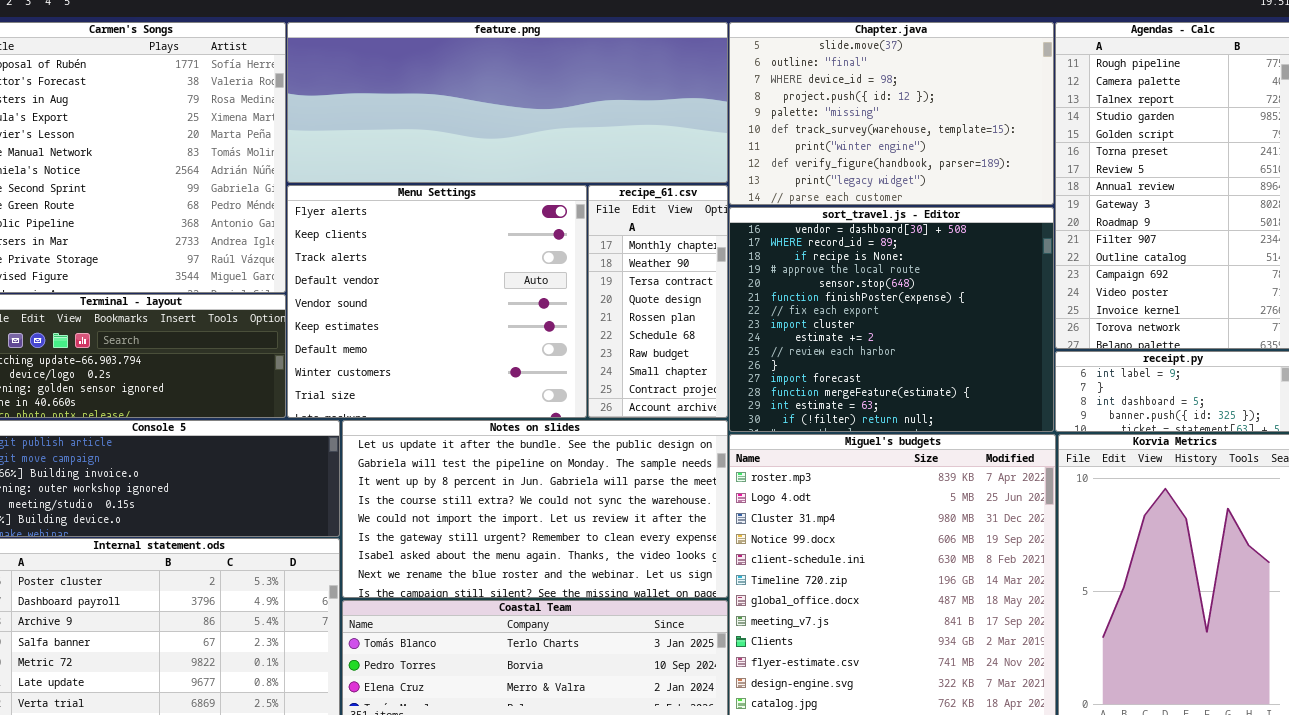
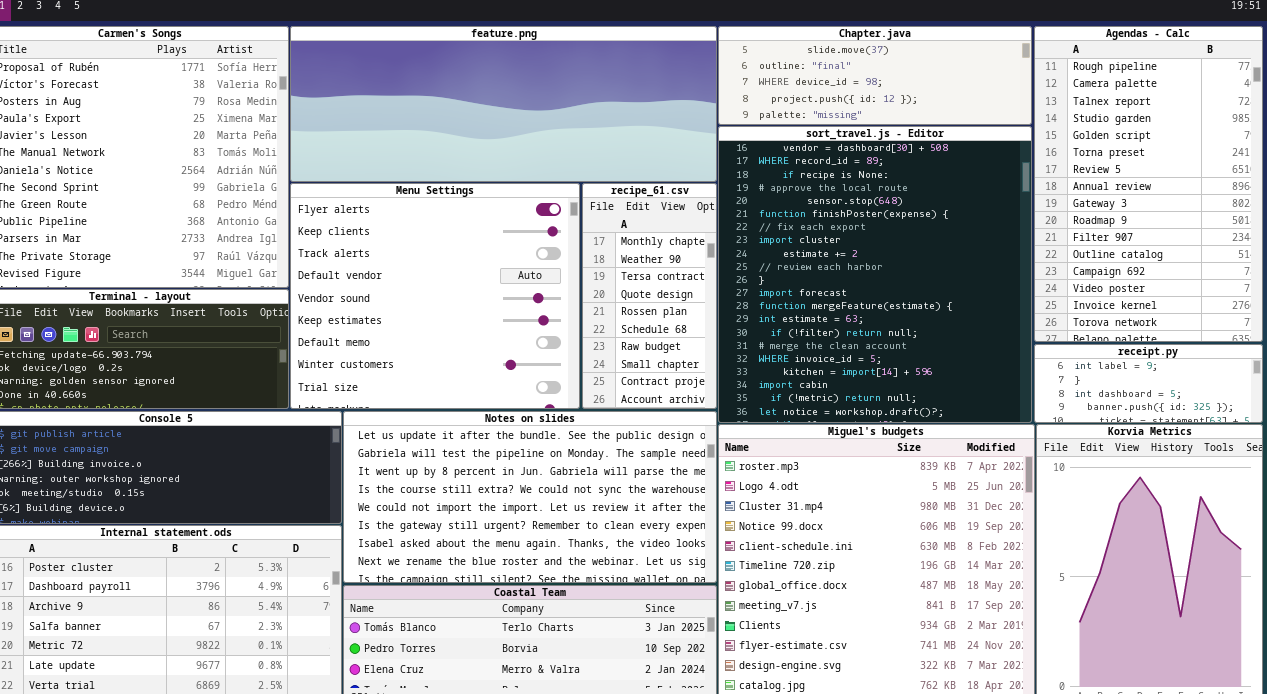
Chapter.java: [729,22,1054,205] -> [718,26,1032,125], resized
sort_travel.js - Editor: [729,207,1054,432] -> [718,126,1032,423], resized

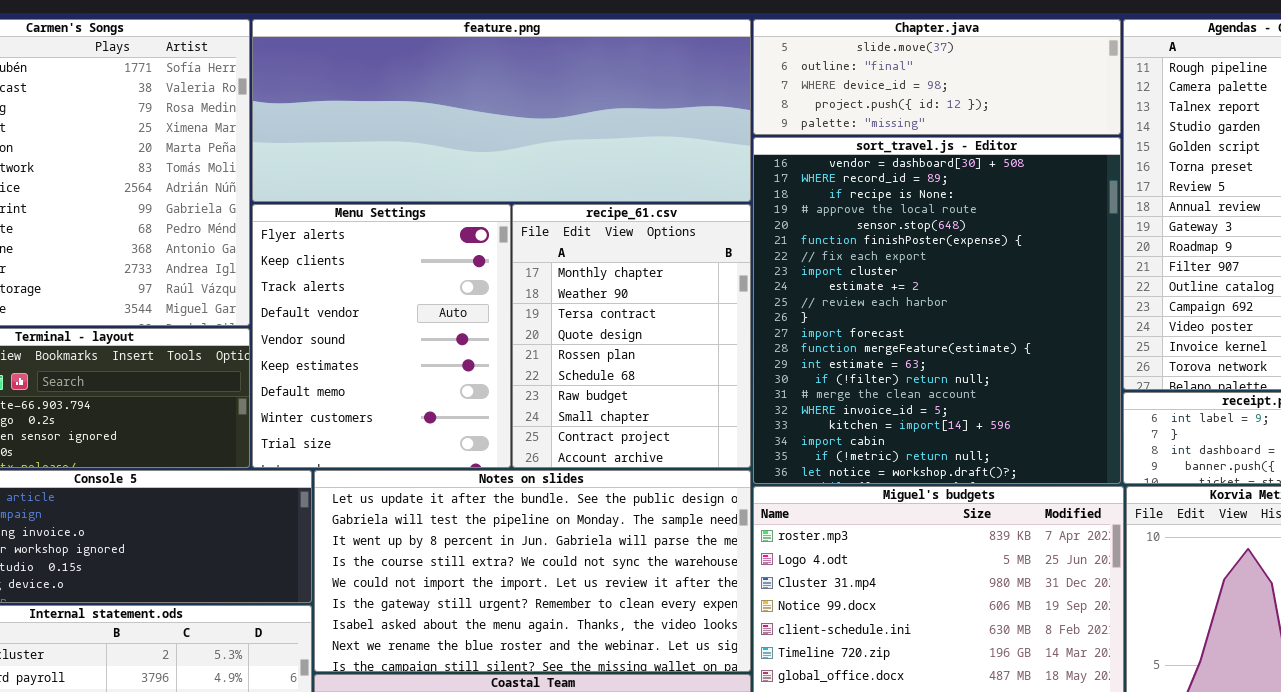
Menu Settings: [290,183,580,409] -> [252,204,511,468], resized
recipe_61.csv: [582,183,717,409] -> [512,204,751,468], resized

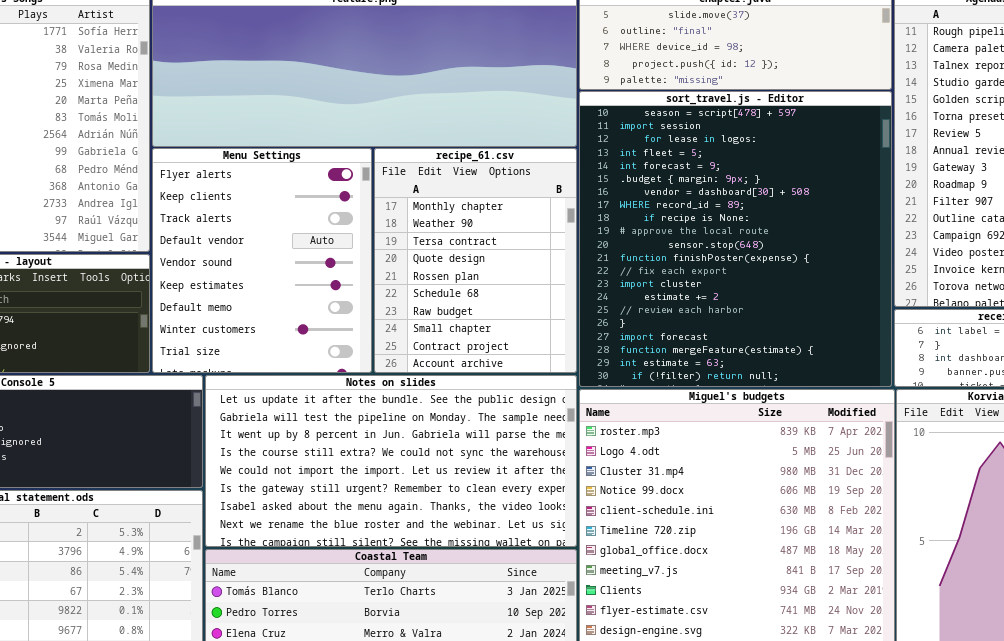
sort_travel.js - Editor: [753,137,1121,484] -> [579,91,892,387], scrolled up 6 rows

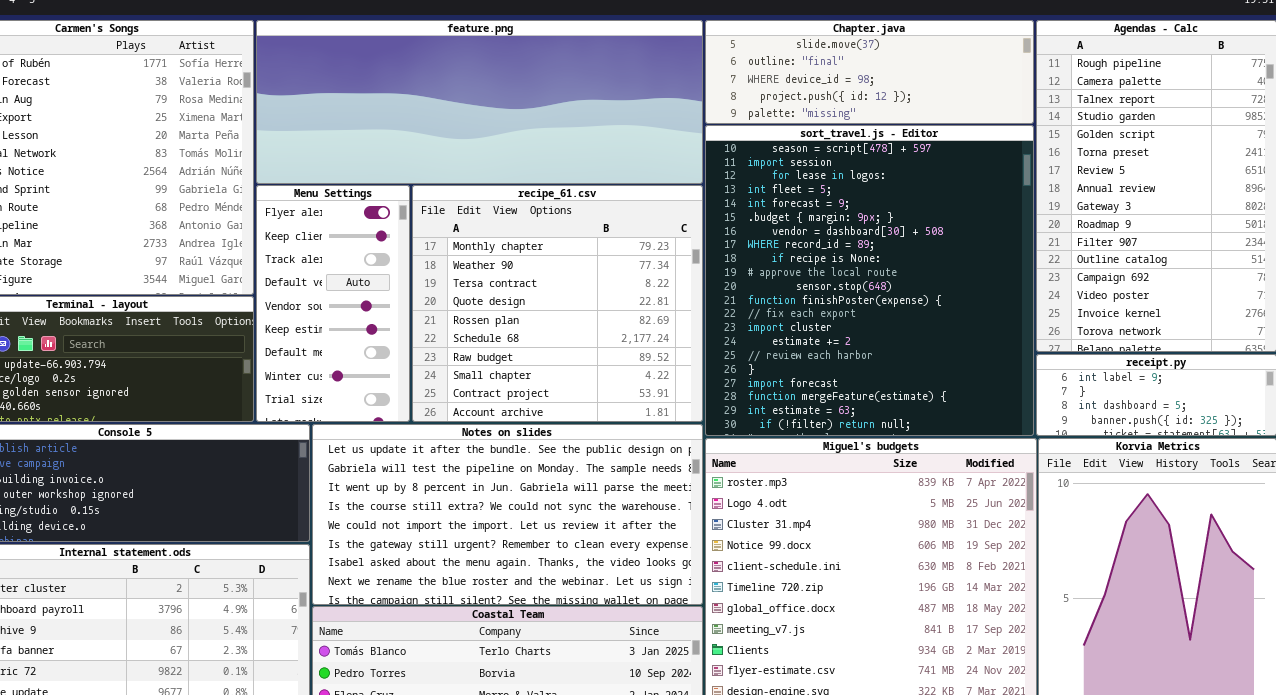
Menu Settings: [152,148,372,373] -> [256,185,410,422], resized
recipe_61.csv: [374,148,577,373] -> [412,185,703,422], resized

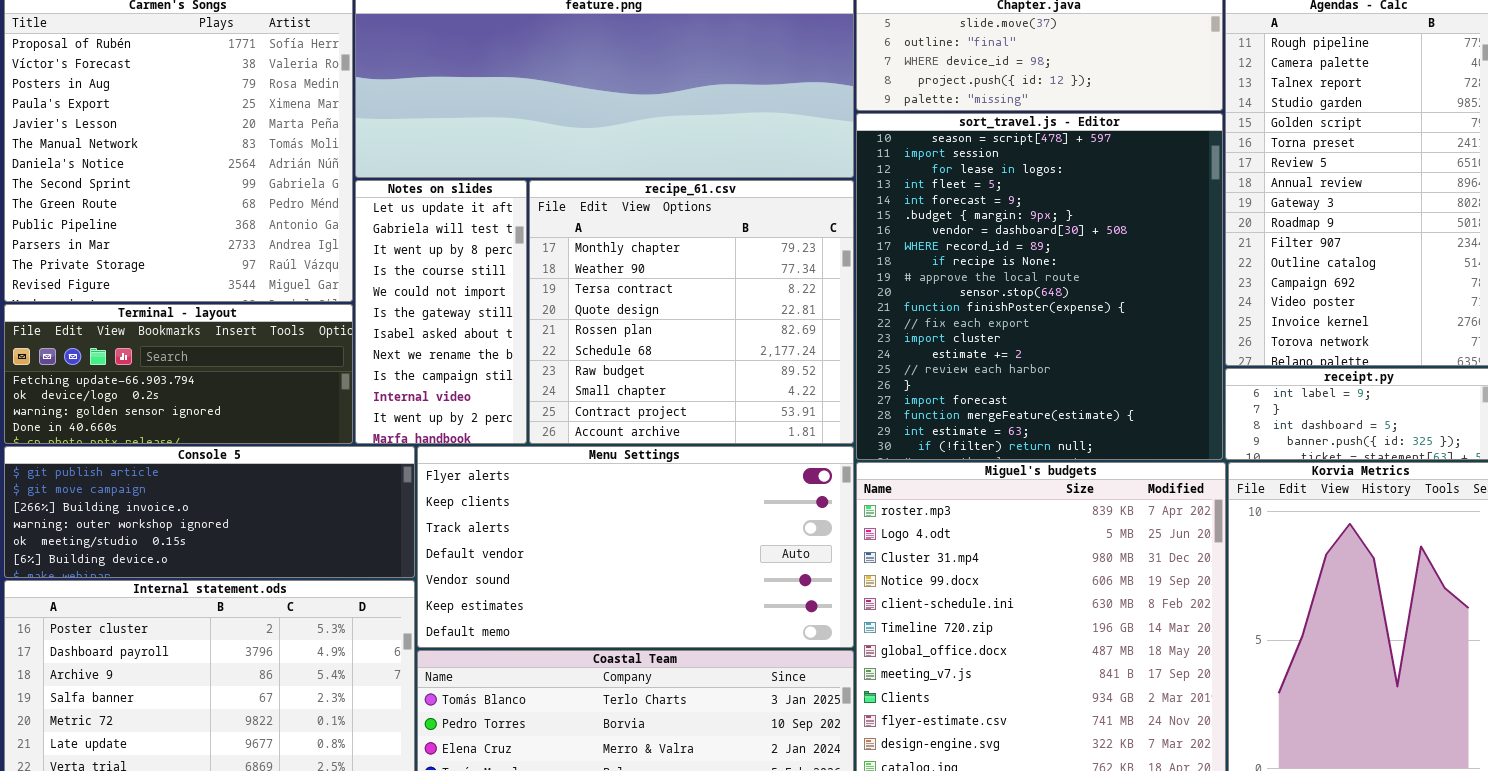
Menu Settings: [256,185,410,422] -> [417,446,854,648], moved, resized
Notes on slides: [312,424,703,605] -> [355,180,527,444], moved, resized

